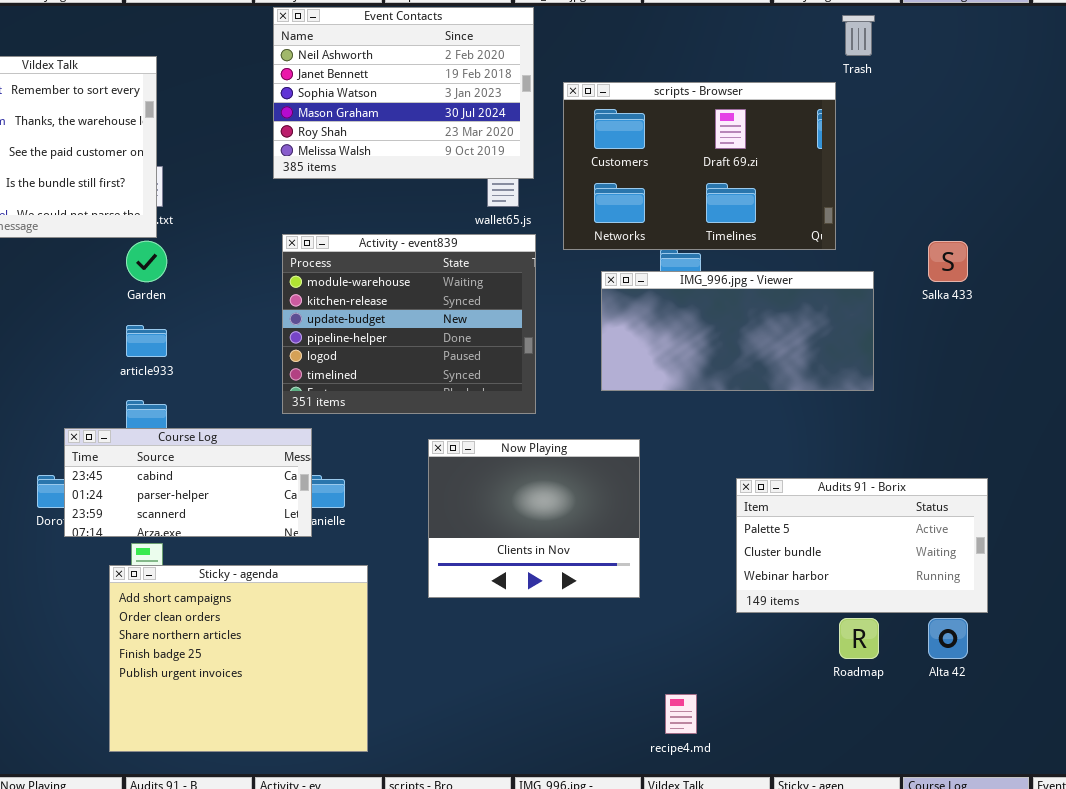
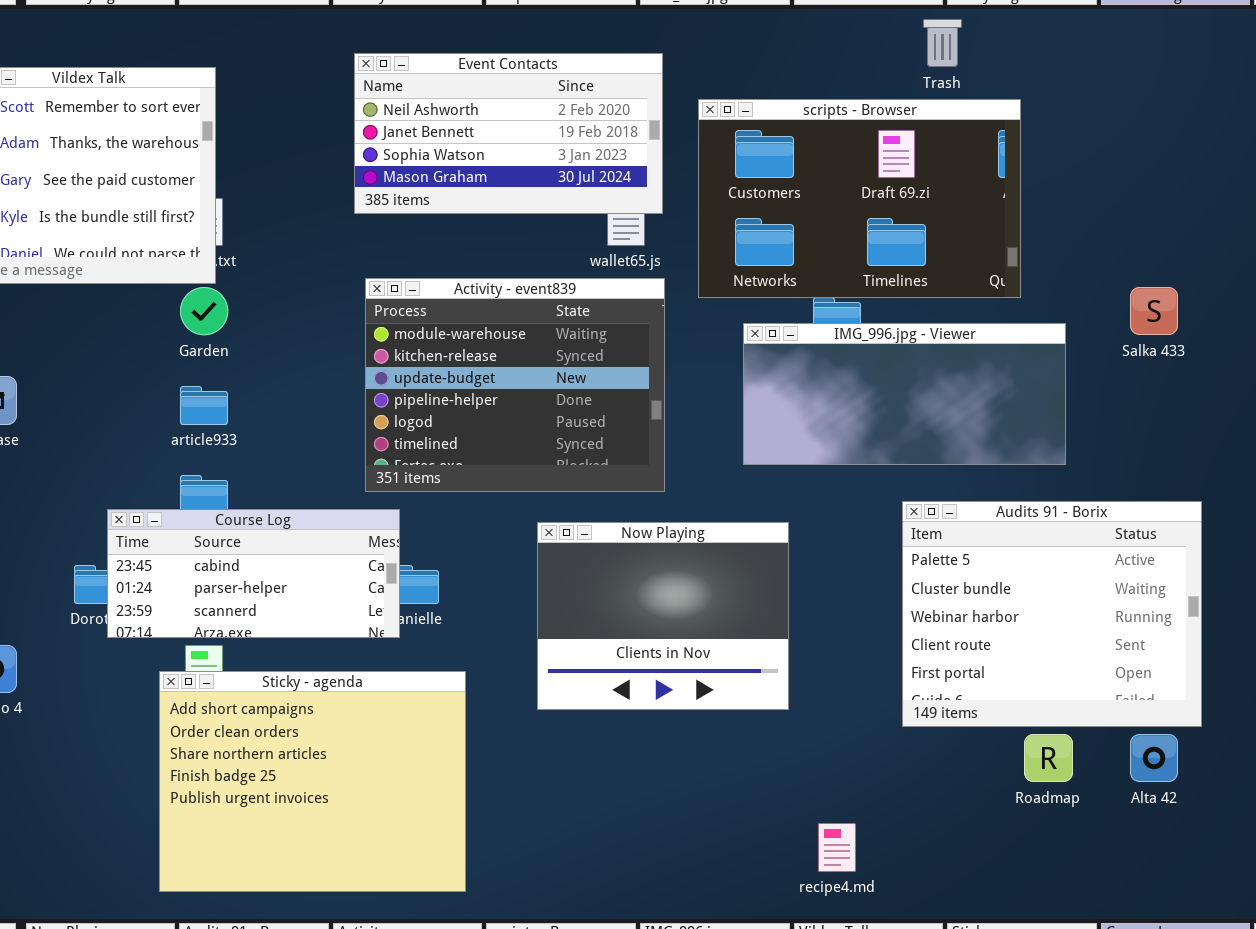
Event Contacts: [273,7,534,179] -> [354,53,663,214], resized
Trash: [842,15,875,56] -> [923,19,962,67], moved
Audits 91 - Borix: [736,478,988,613] -> [902,501,1202,727], resized

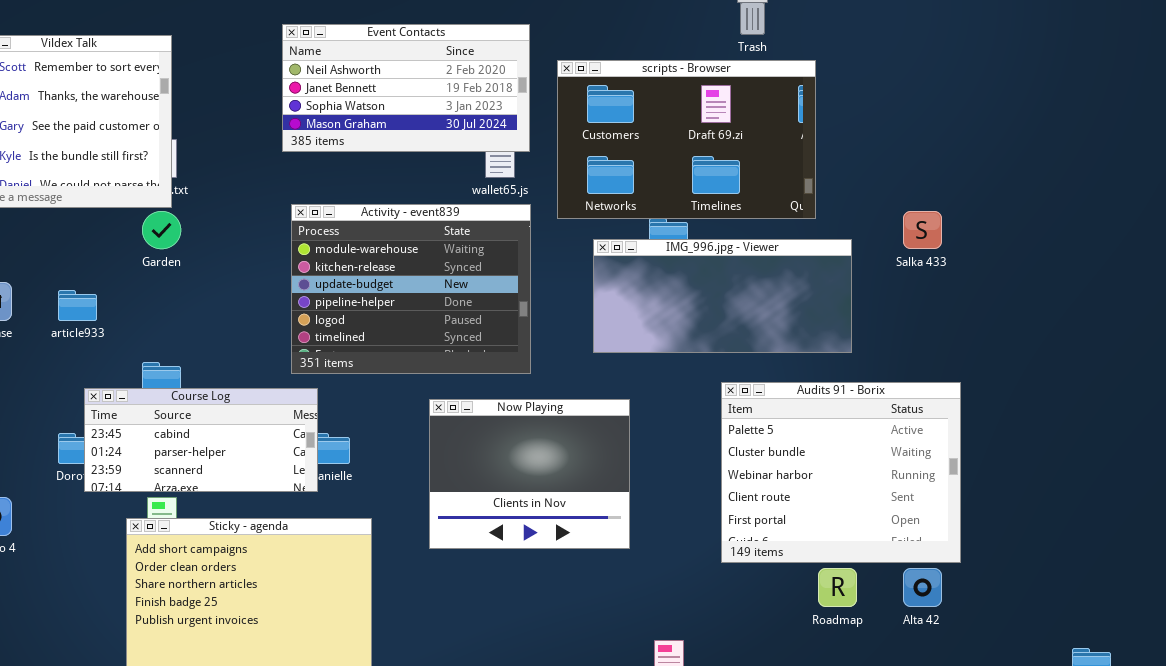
article933: [180,386,228,425] -> [58,290,97,321], moved

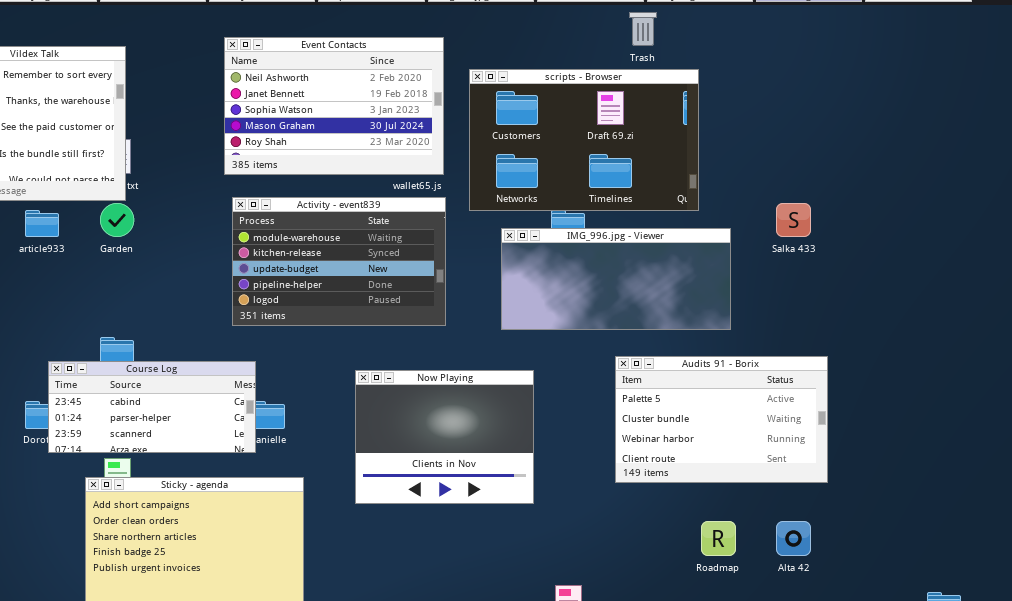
Event Contacts: [282,24,530,152] -> [224,37,444,175], resized
Activity - event839: [291,204,531,374] -> [232,197,446,326], resized
article933: [58,290,97,321] -> [25,210,59,237], moved
Audits 91 - Borix: [721,382,961,563] -> [615,356,828,483], resized

